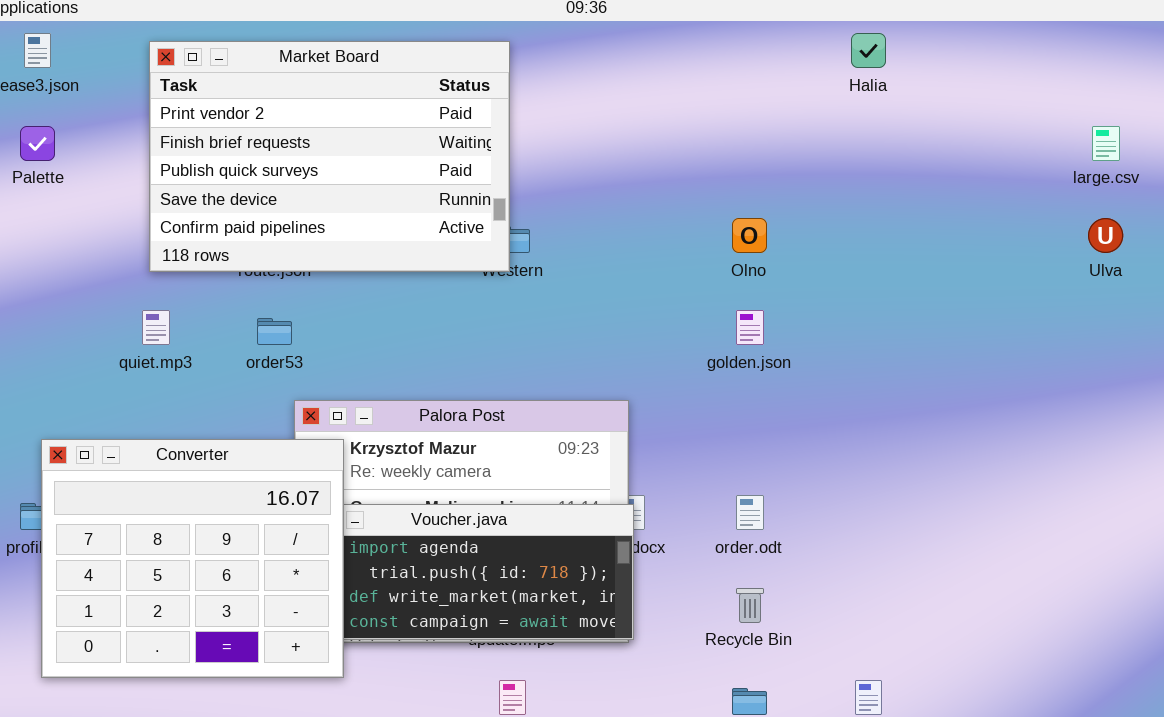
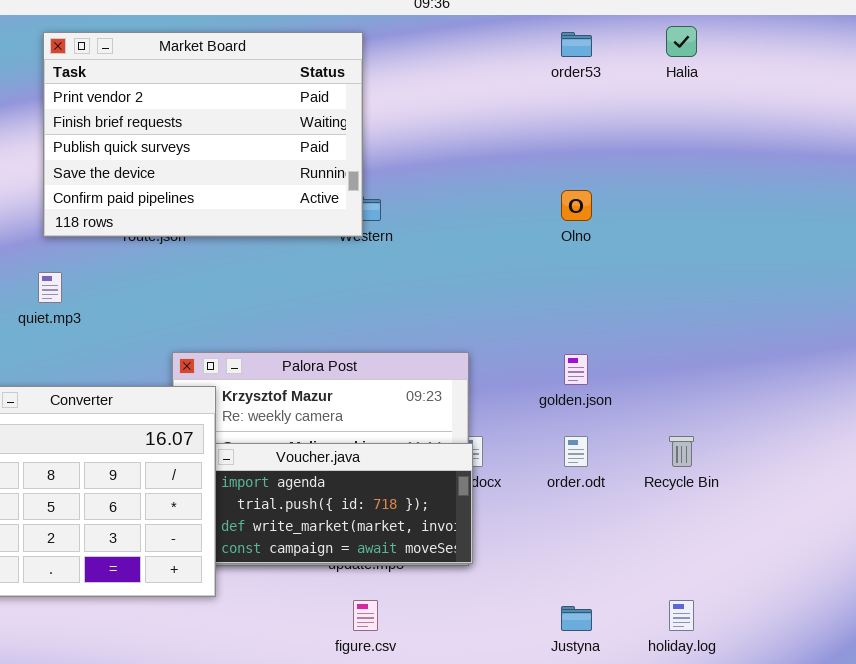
golden.json: [736,310,764,345] -> [564,354,588,385], moved
order53: [257,318,292,345] -> [561,32,592,57], moved
Recycle Bin: [736,588,764,623] -> [669,436,694,467], moved

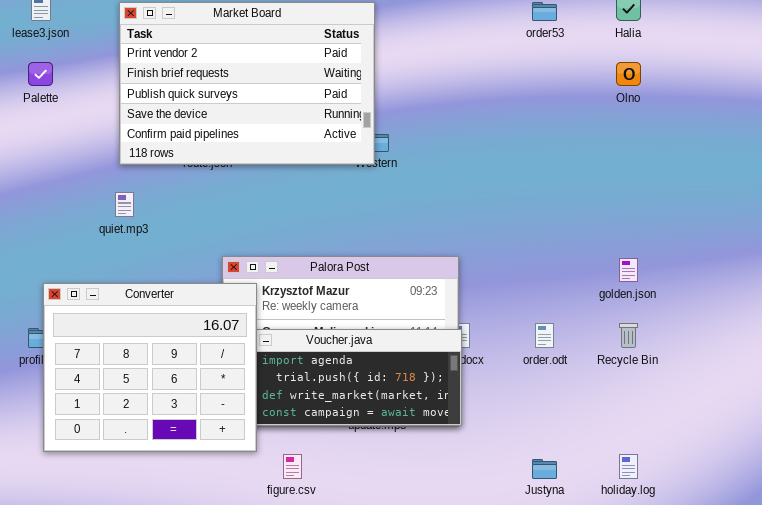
Olno: [561,190,592,221] -> [616,62,641,86], moved
golden.json: [564,354,588,385] -> [619,258,638,282], moved
figure.csv: [353,600,378,631] -> [283,454,302,479], moved

